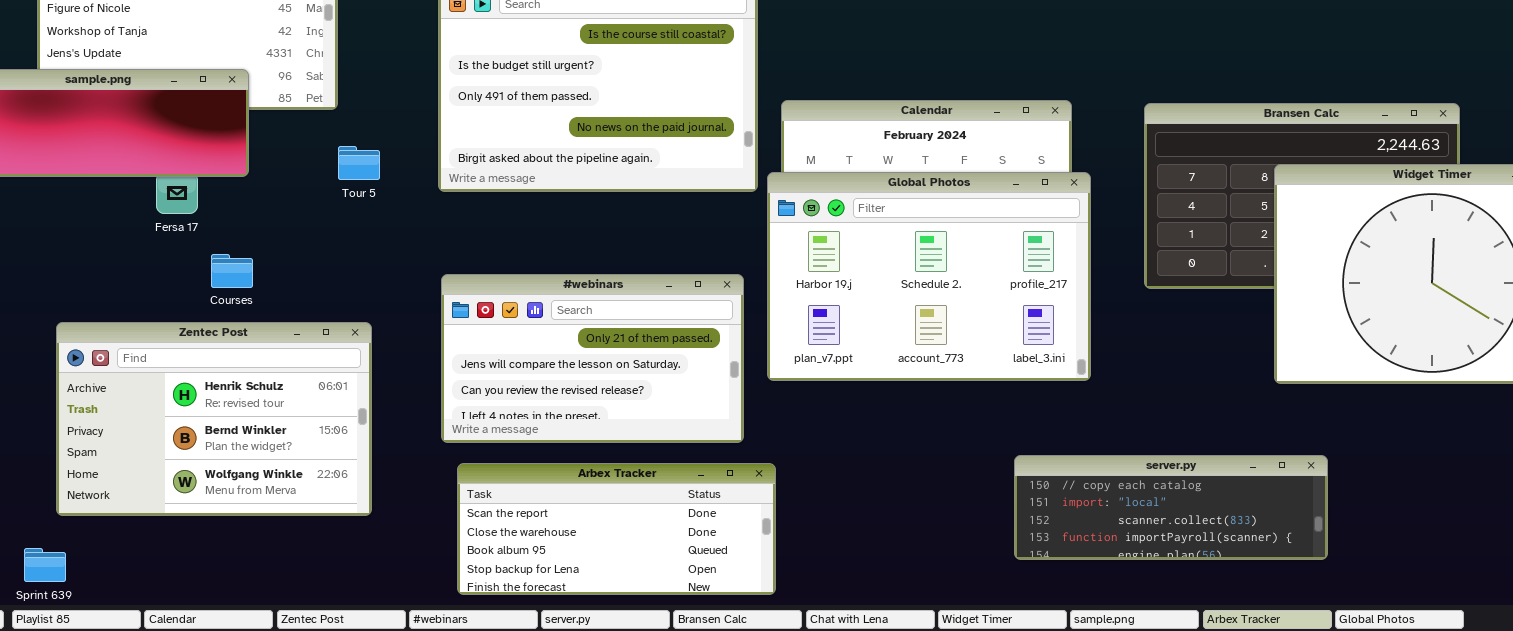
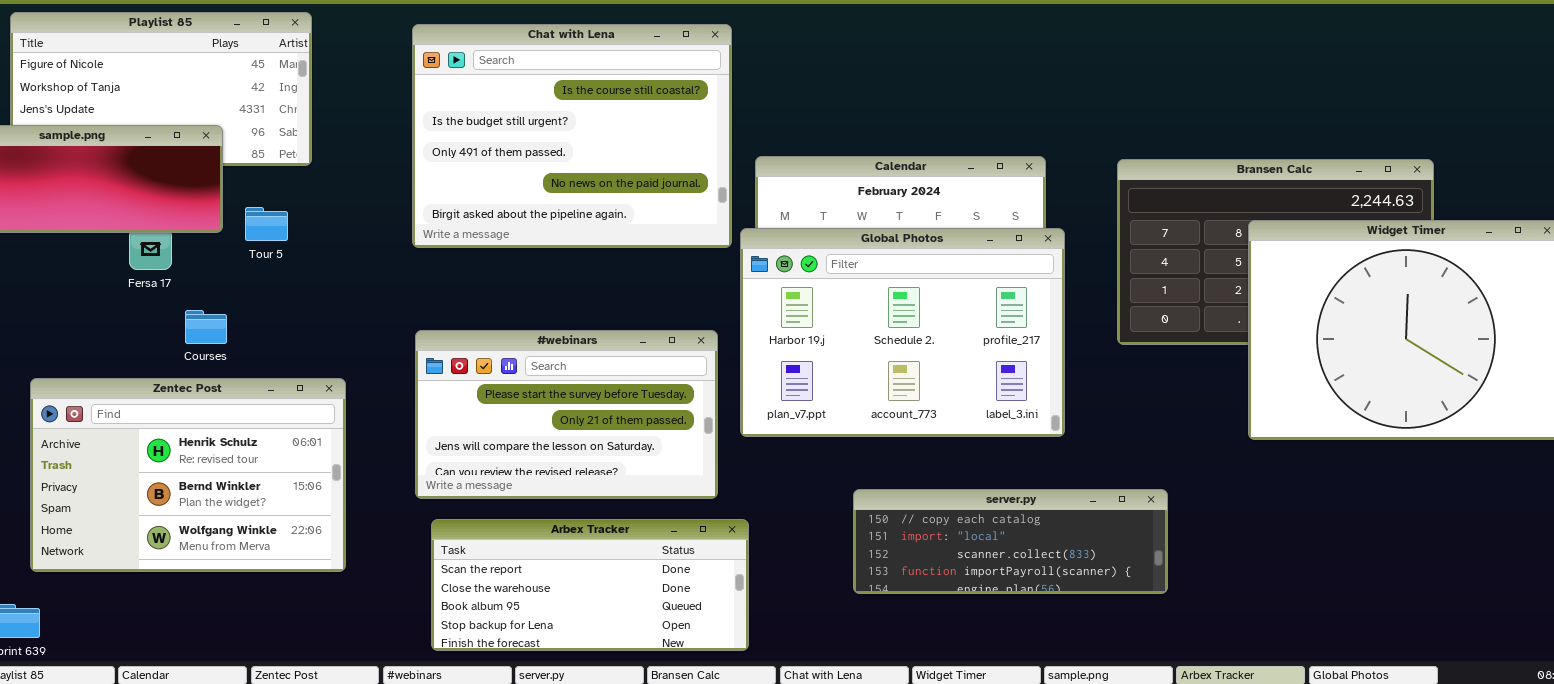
Tour 5: [338,146,380,180] -> [245,207,288,241], moved
#webinars: [441,274,744,443] -> [415,330,718,499], scrolled up 1 row
server.py: [1014,455,1328,560] -> [853,489,1168,594], moved

